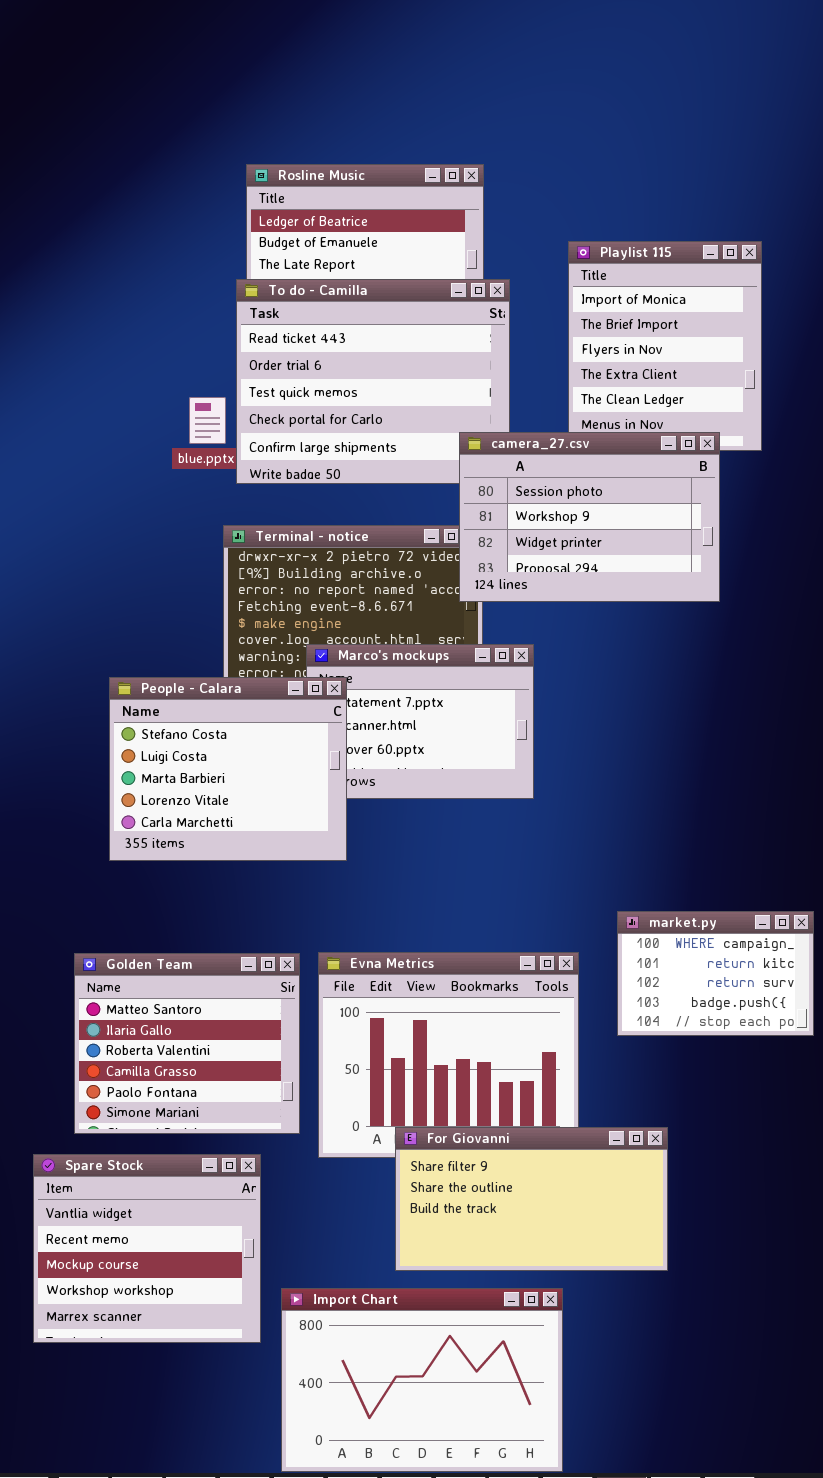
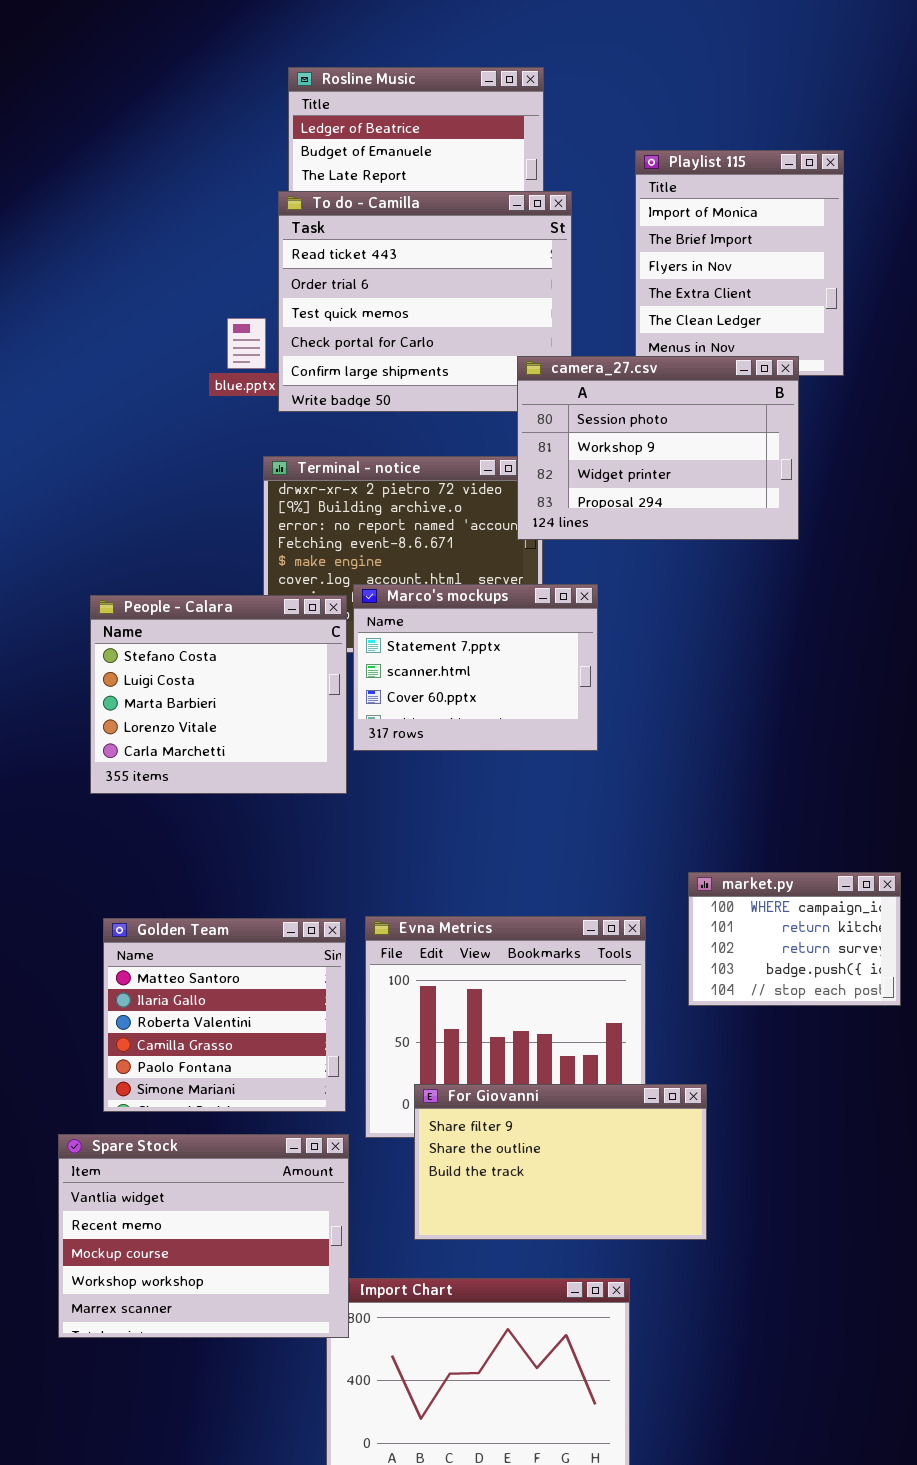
People - Calara: [109,677,347,861] -> [90,595,347,794], moved
For Giovanni: [395,1127,668,1271] -> [414,1084,707,1240], moved
Spare Stock: [33,1154,261,1343] -> [58,1134,349,1338], resized

